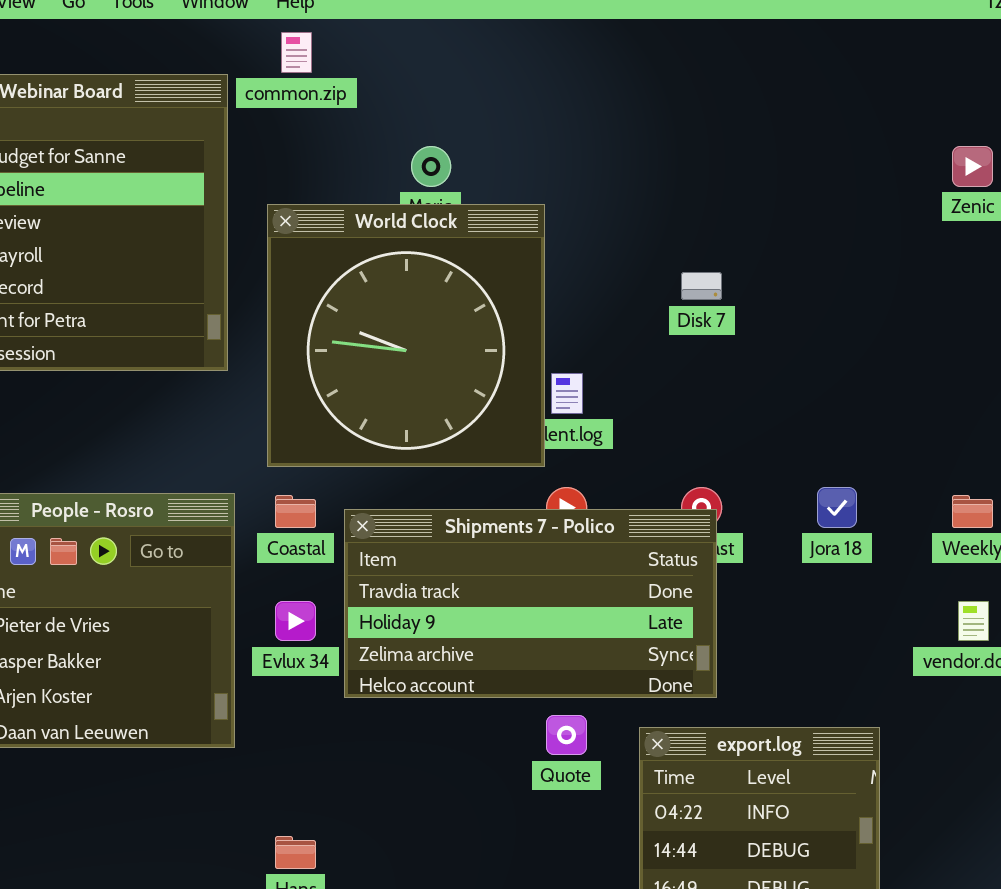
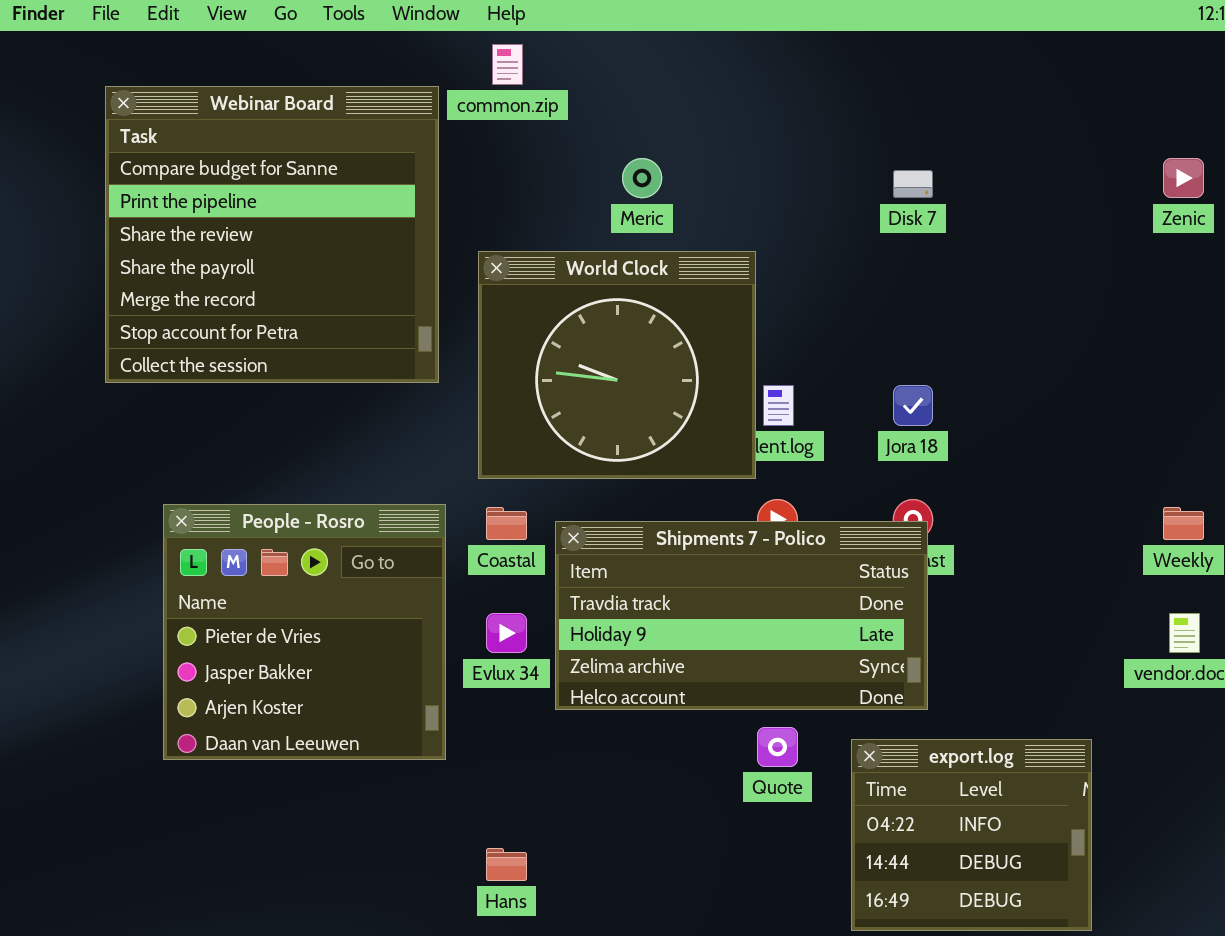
World Clock: [267,204,545,467] -> [478,251,756,479], resized
Disk 7: [681,272,722,300] -> [893,170,933,198], moved
Jora 18: [817,487,857,528] -> [893,385,933,426], moved

